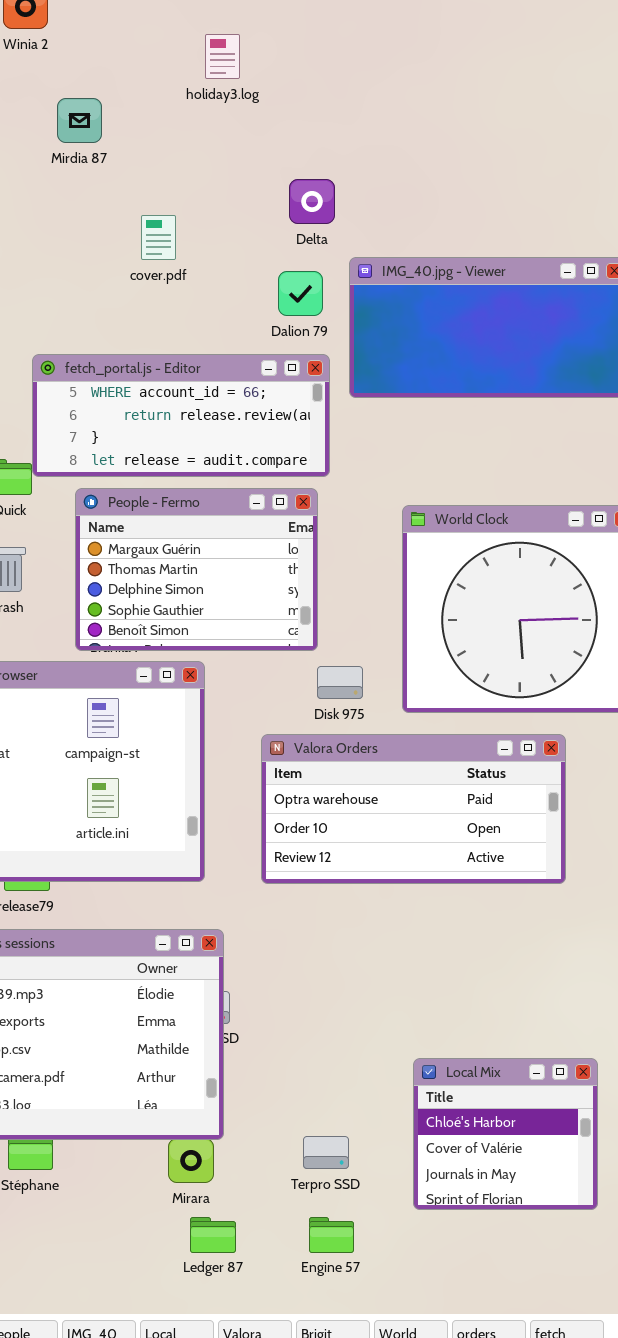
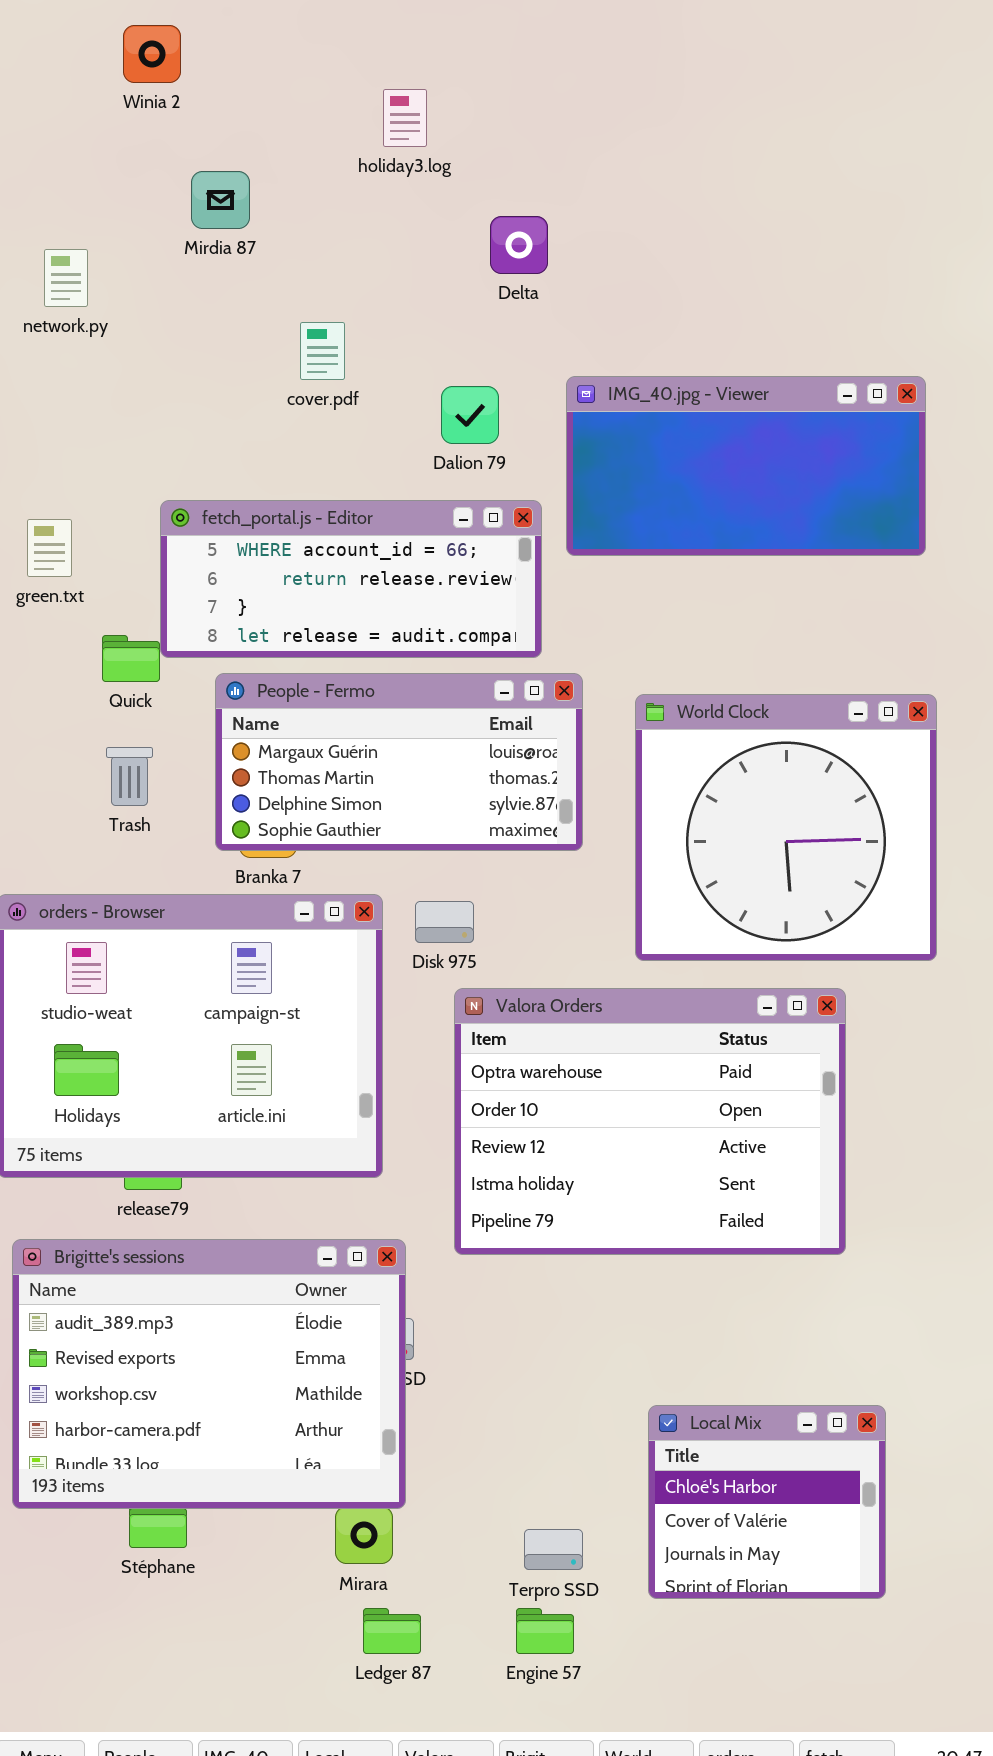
Delta: [289,179,335,224] -> [490,216,548,274], moved
Dalion 79: [278,271,323,316] -> [441,386,499,444], moved
People - Fermo: [75,488,318,651] -> [215,673,583,851], resized
Disk 975: [317,666,363,699] -> [415,901,474,943], moved
Valora Orders: [261,734,566,884] -> [454,988,846,1255], resized
Terpro SSD: [303,1136,349,1169] -> [524,1529,583,1570], moved

